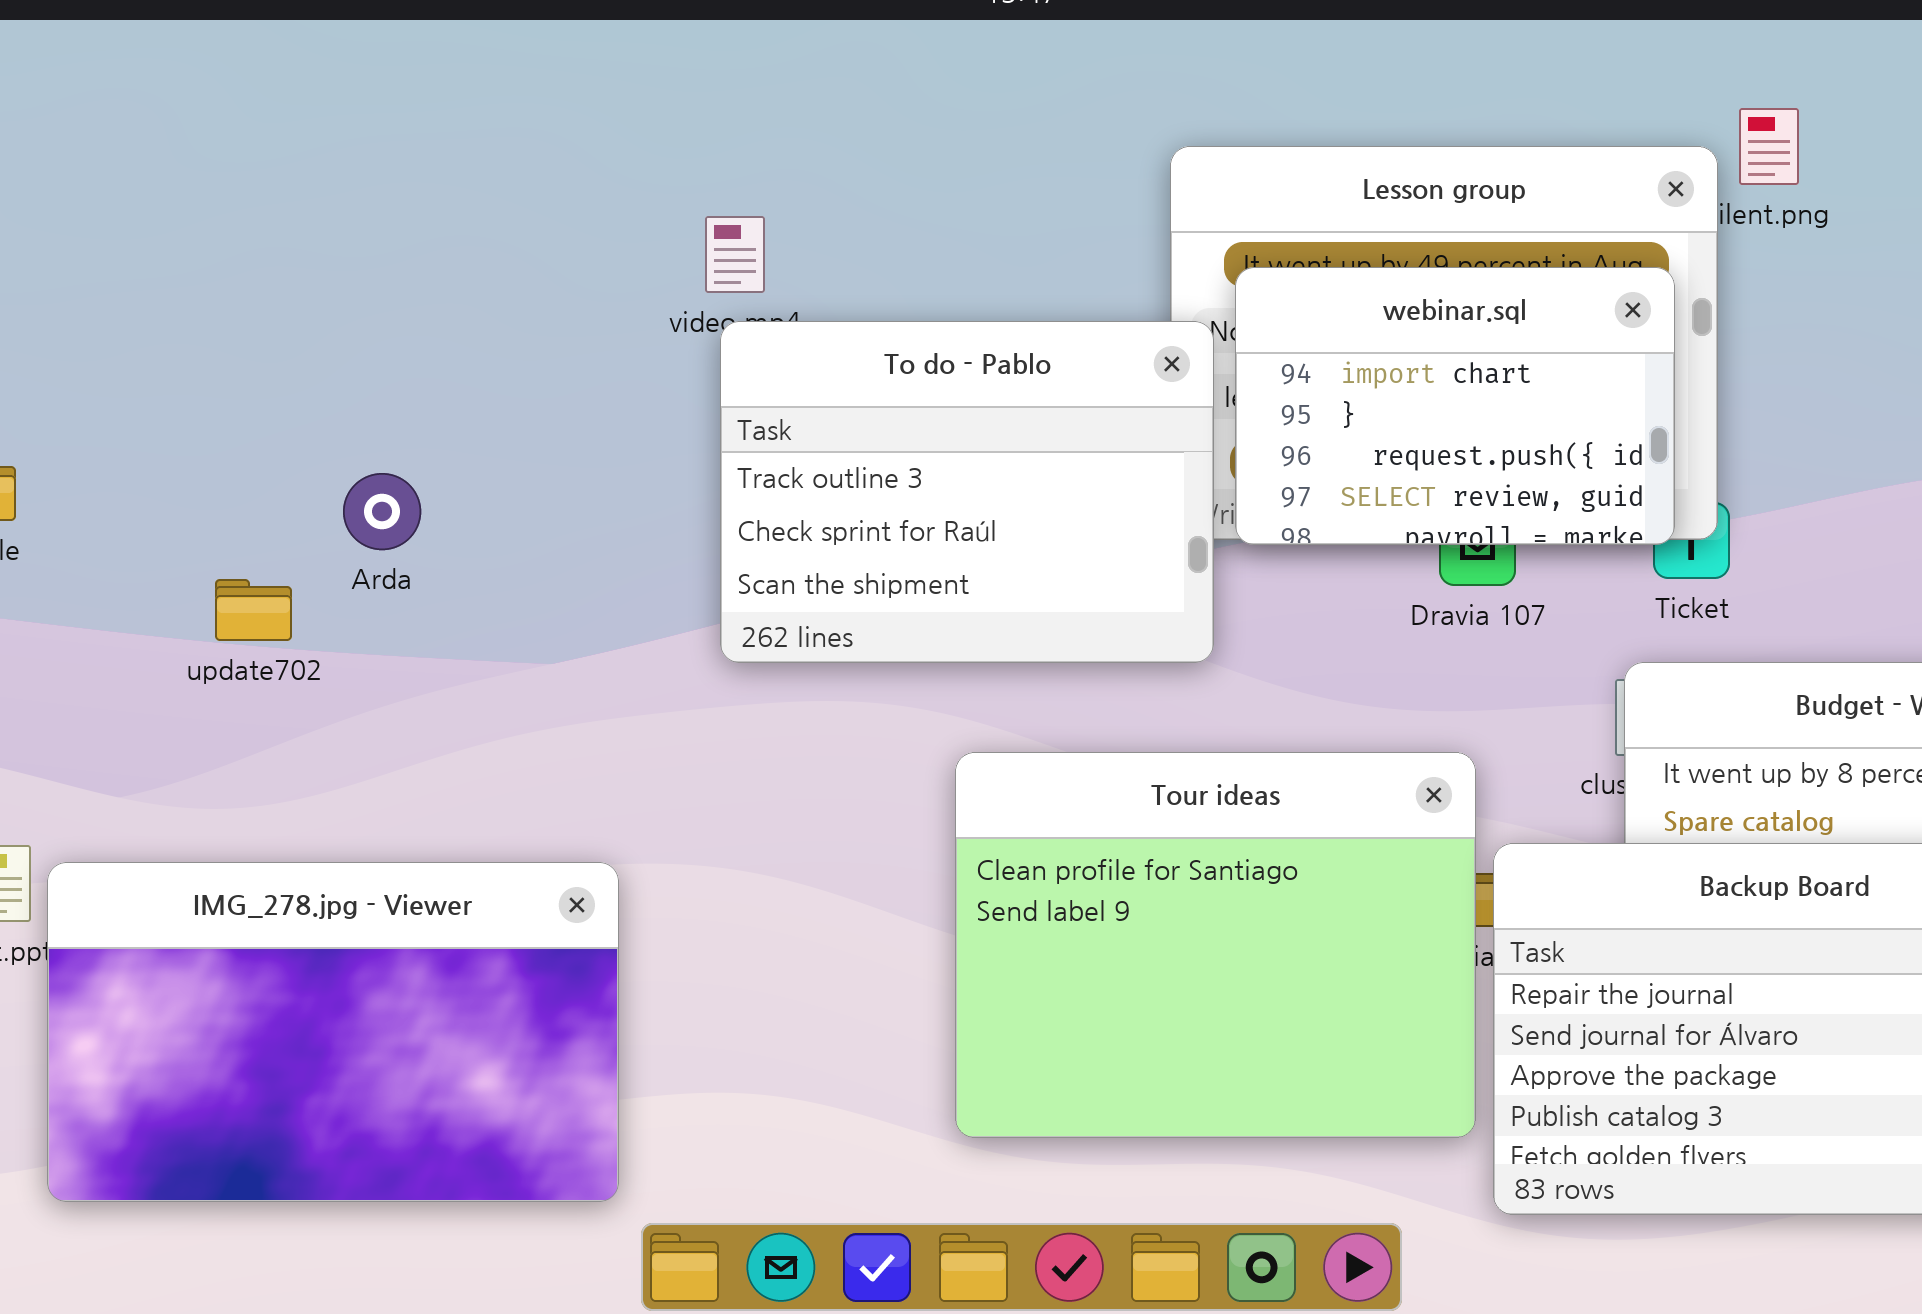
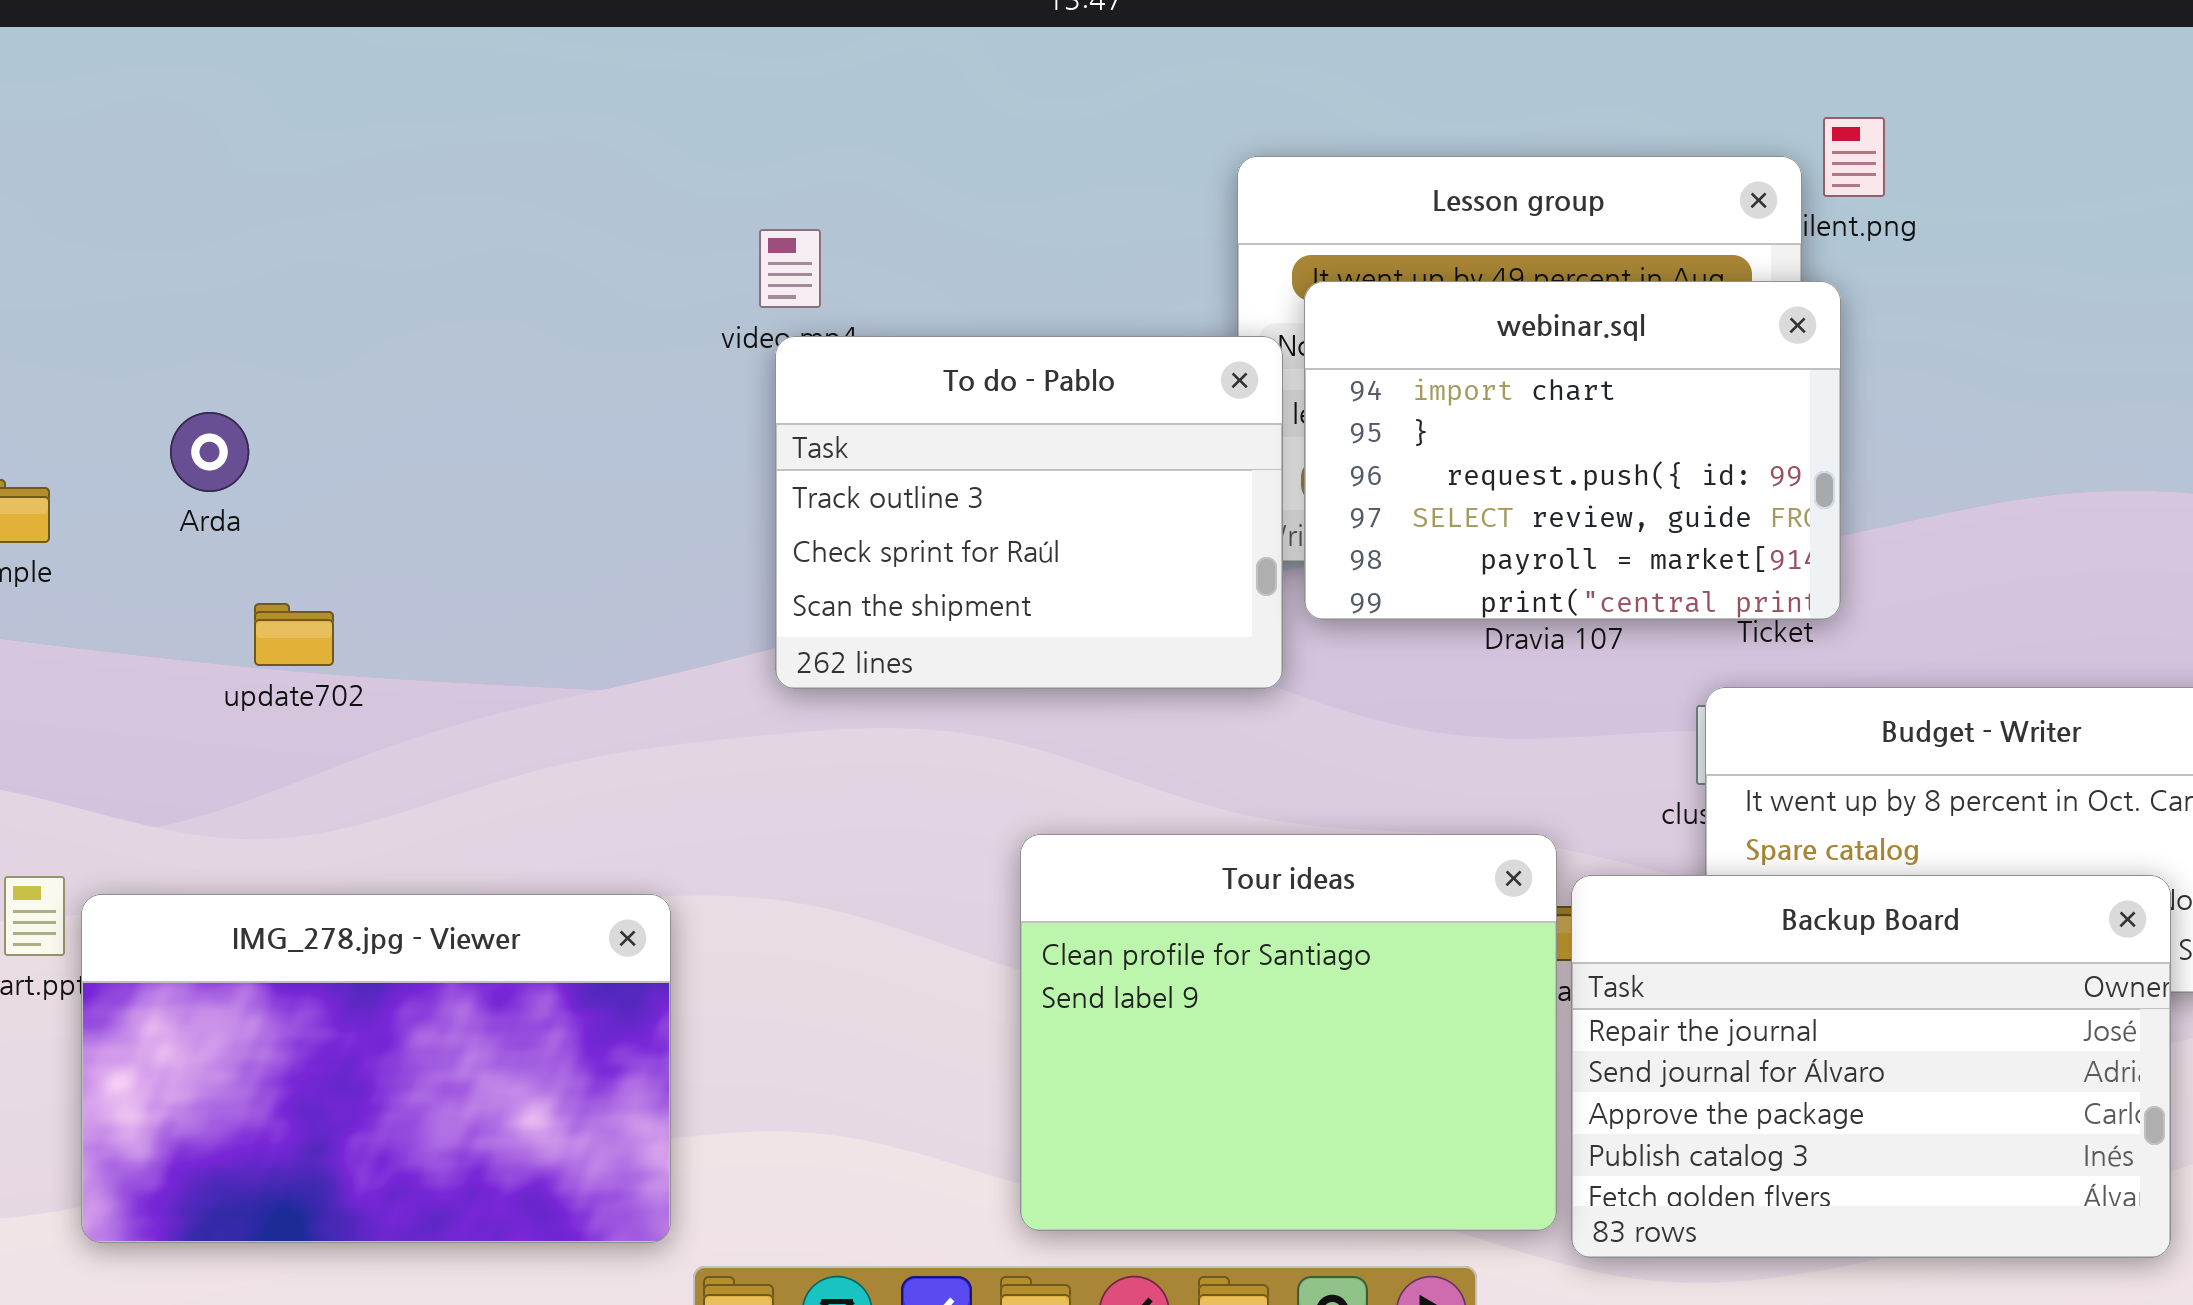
webinar.sql: [1235,267,1675,545] -> [1304,281,1841,620], resized
Arda: [343,473,421,550] -> [170,412,249,492], moved
Tour ideas: [955,752,1476,1138] -> [1020,834,1557,1231], moved

